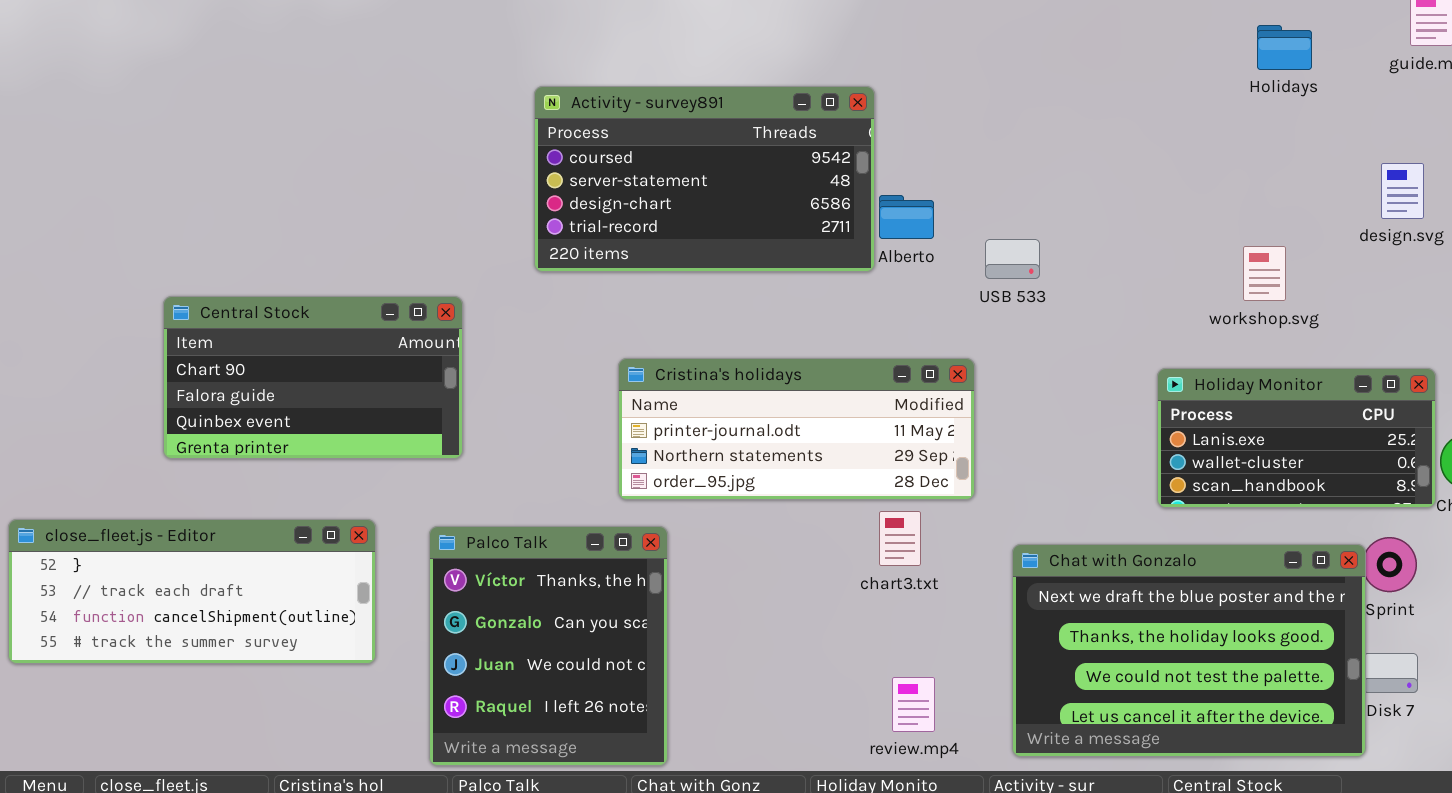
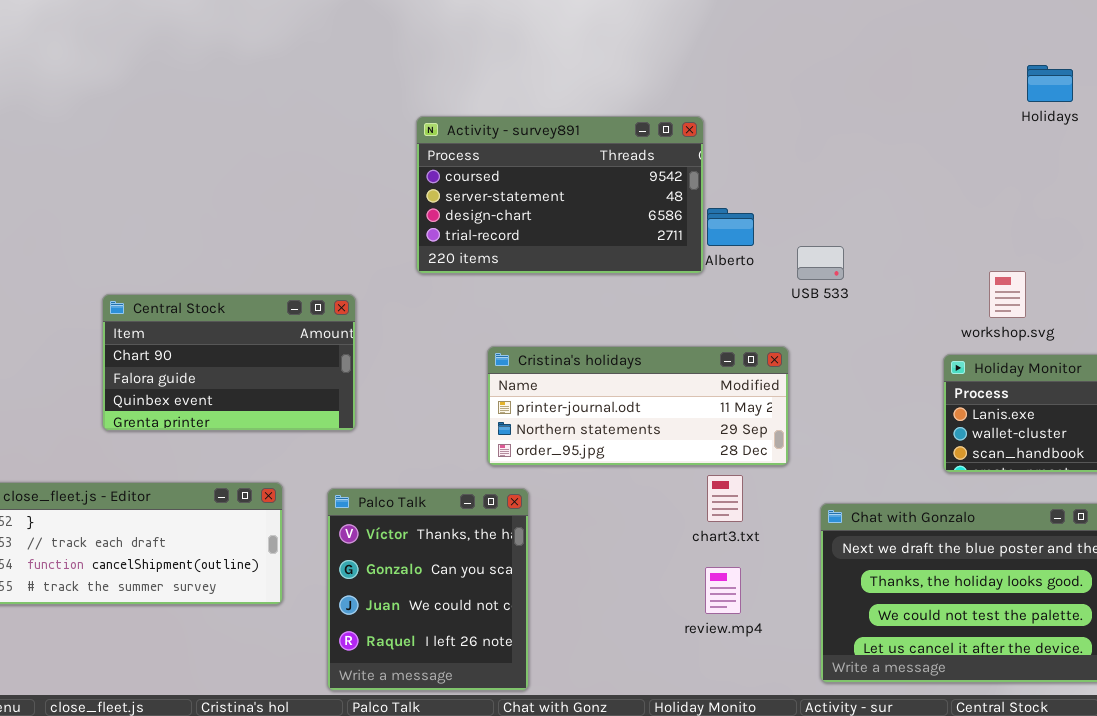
workshop.svg: [1243,246,1286,301] -> [989,271,1026,318], moved
review.mp4: [892,677,935,732] -> [705,567,741,614], moved

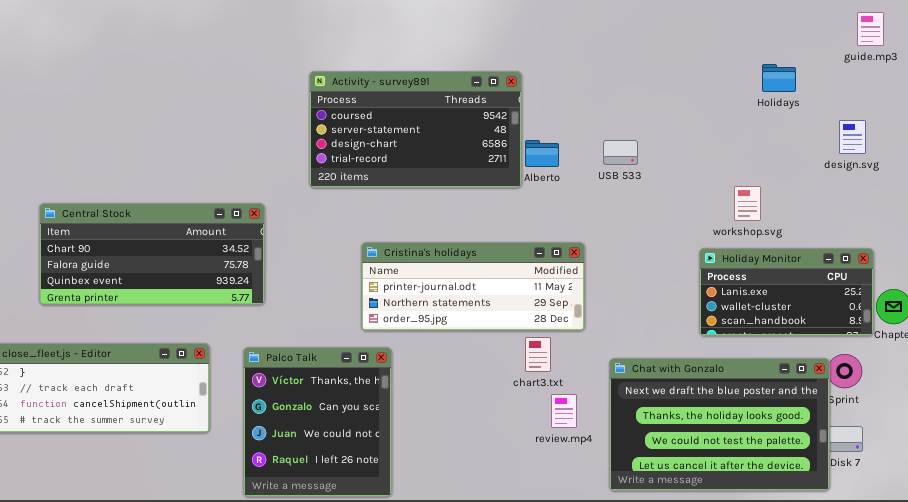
Holidays: [1027,65,1073,102] -> [762,64,796,92], moved
USB 533: [797,246,844,280] -> [603,140,638,165], moved
Central Stock: [102,294,356,431] -> [39,203,265,305], resized
review.mp4: [705,567,741,614] -> [551,394,577,428], moved

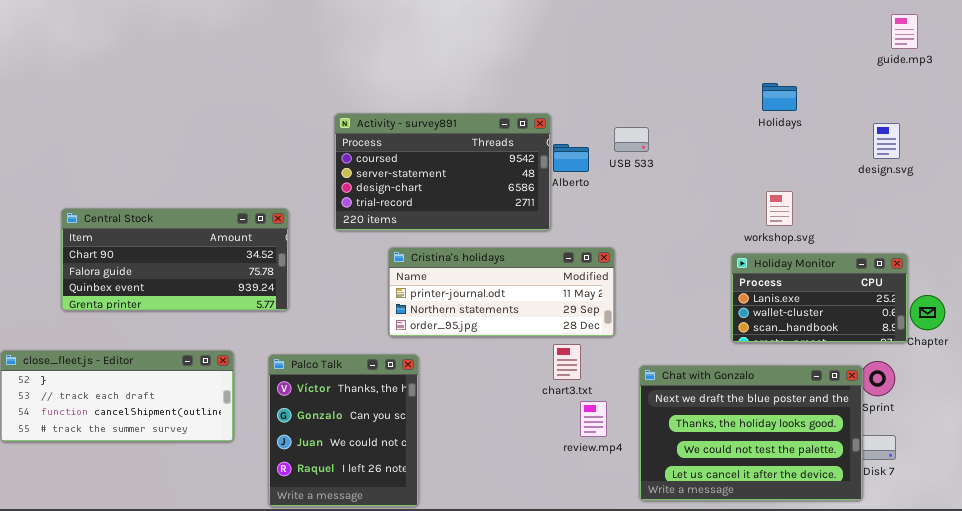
Holidays: [762,64,796,92] -> [762,83,797,111], moved
Activity - survey891: [309,71,522,188] -> [334,113,551,231], moved
USB 533: [603,140,638,165] -> [614,127,649,152], moved

